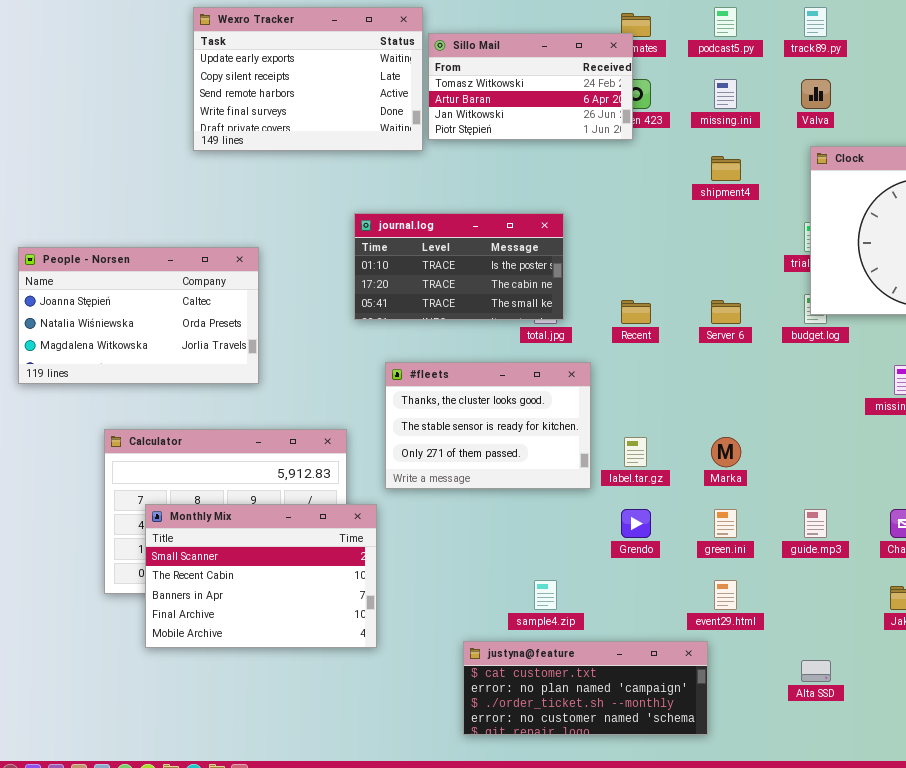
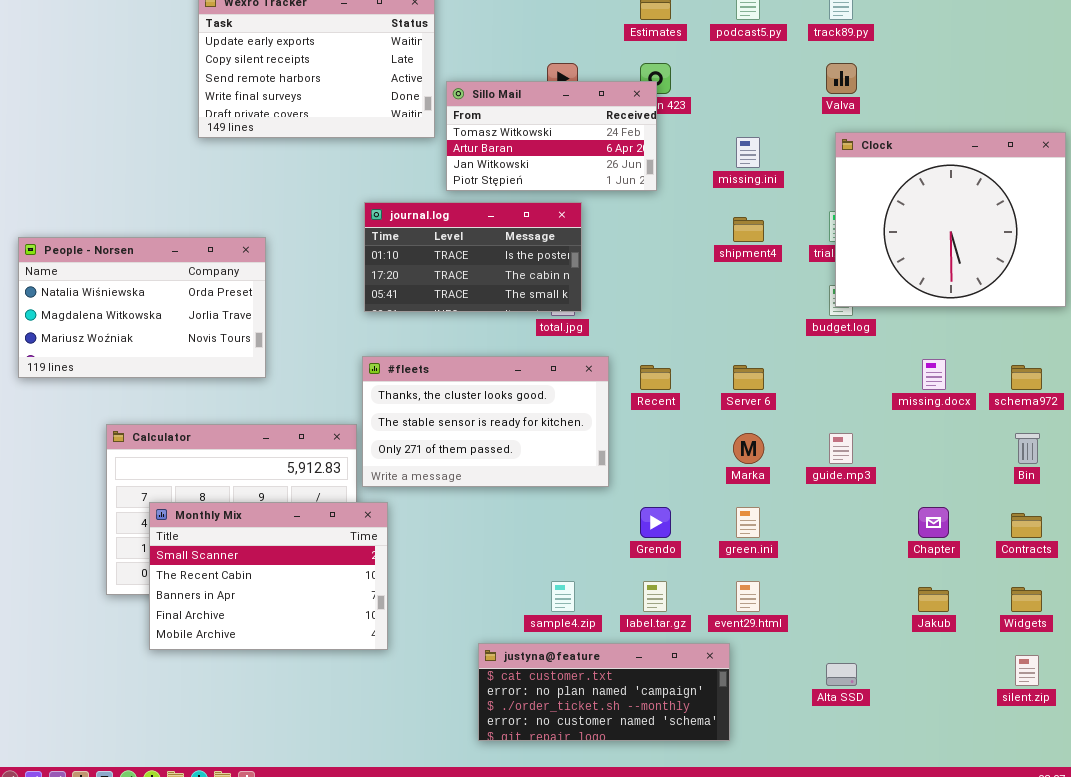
Sillo Mail: [428,33,633,140] -> [446,81,657,191], moved
missing.ini: [714,79,737,109] -> [736,137,760,168], moved
shipment4: [711,156,741,181] -> [733,217,764,242], moved
People - Norsen: [18,247,259,384] -> [18,237,266,378], scrolled down 1 row
Recent: [621,300,651,324] -> [640,365,671,390], moved
Server 6: [711,300,741,324] -> [733,365,764,390], moved
#fleets: [385,362,591,489] -> [362,356,609,487], resized
label.tar.gz: [624,437,647,467] -> [643,581,667,612], moved
guide.mp3: [804,509,827,538] -> [829,433,853,464], moved

